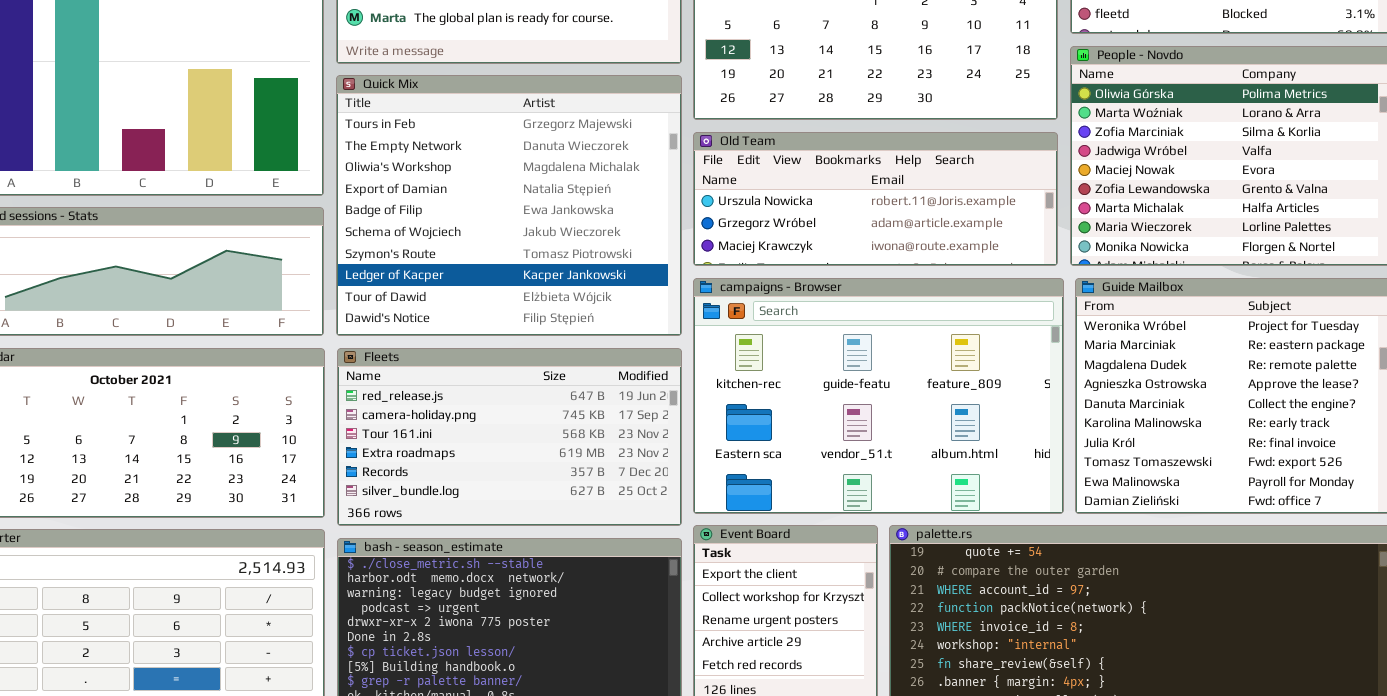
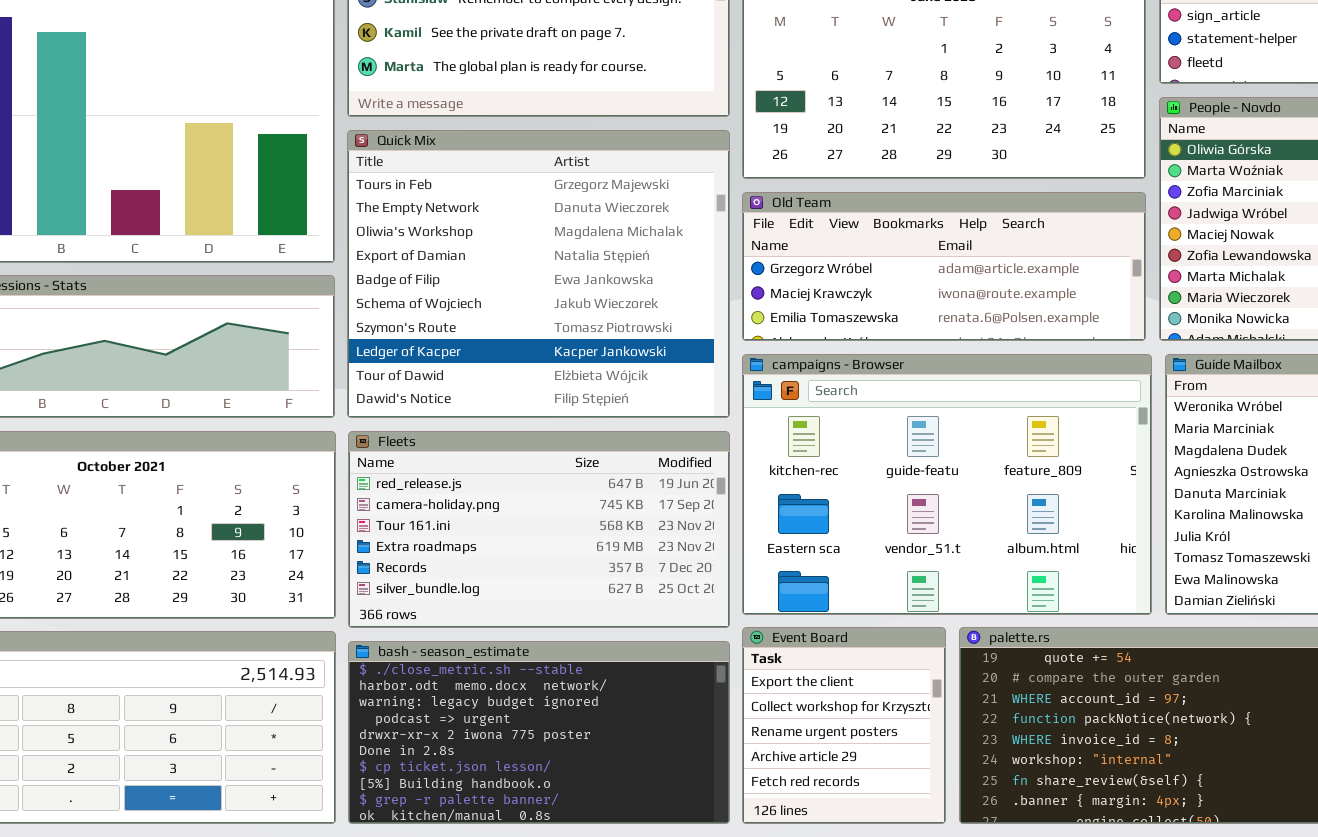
Old Team: [693,132,1058,266] -> [742,192,1146,341], scrolled down 1 row

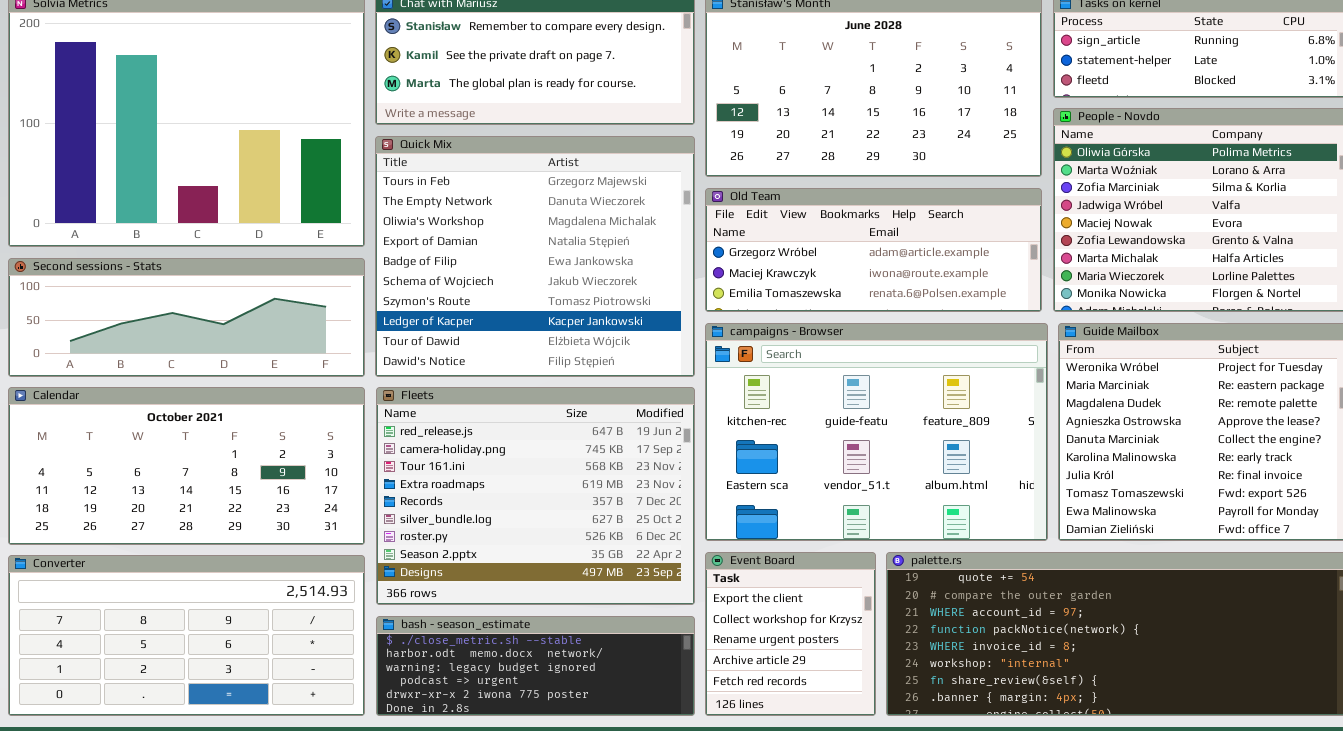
Fleets: [348,431,730,628] -> [376,387,695,605], resized
bash - season_estimate: [348,641,730,824] -> [376,616,695,716], resized

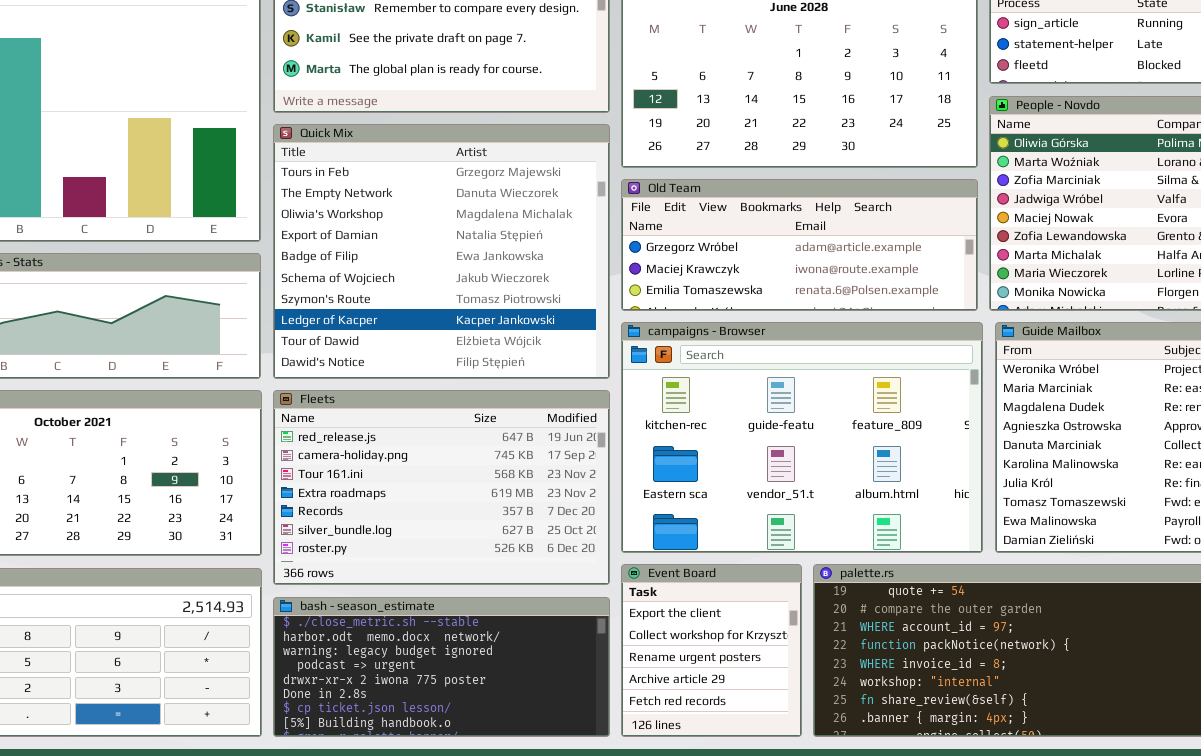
Fleets: [376,387,695,605] -> [273,390,610,585], resized
bash - season_estimate: [376,616,695,716] -> [273,597,610,737], resized

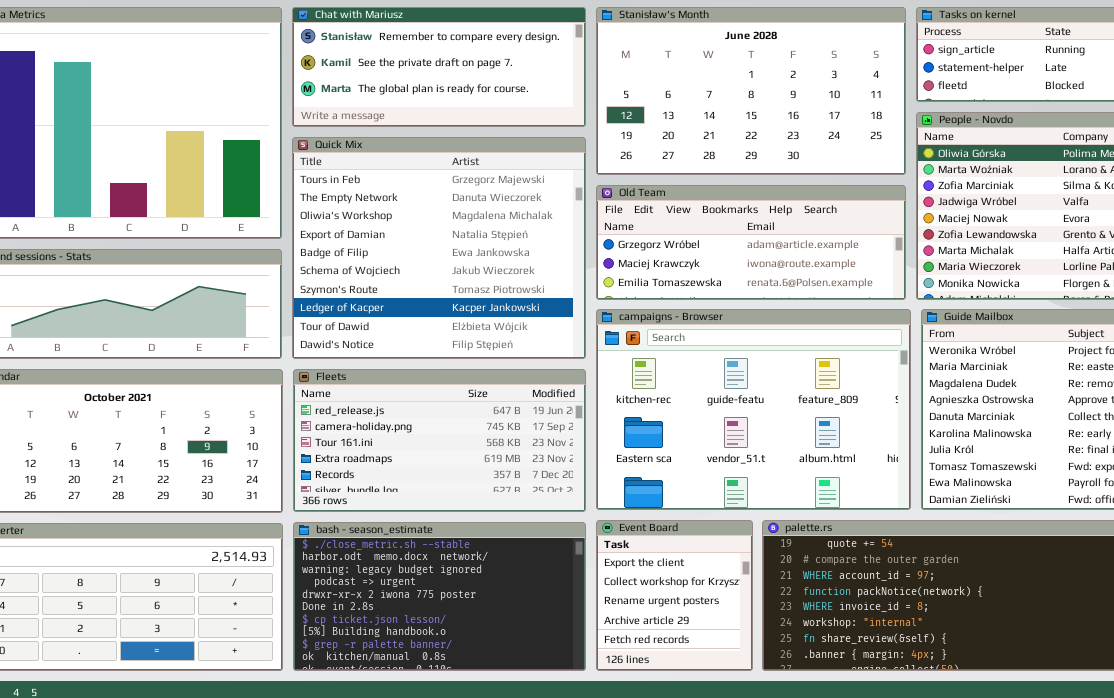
Fleets: [273,390,610,585] -> [293,369,586,512], resized
bash - season_estimate: [273,597,610,737] -> [293,522,586,671], resized

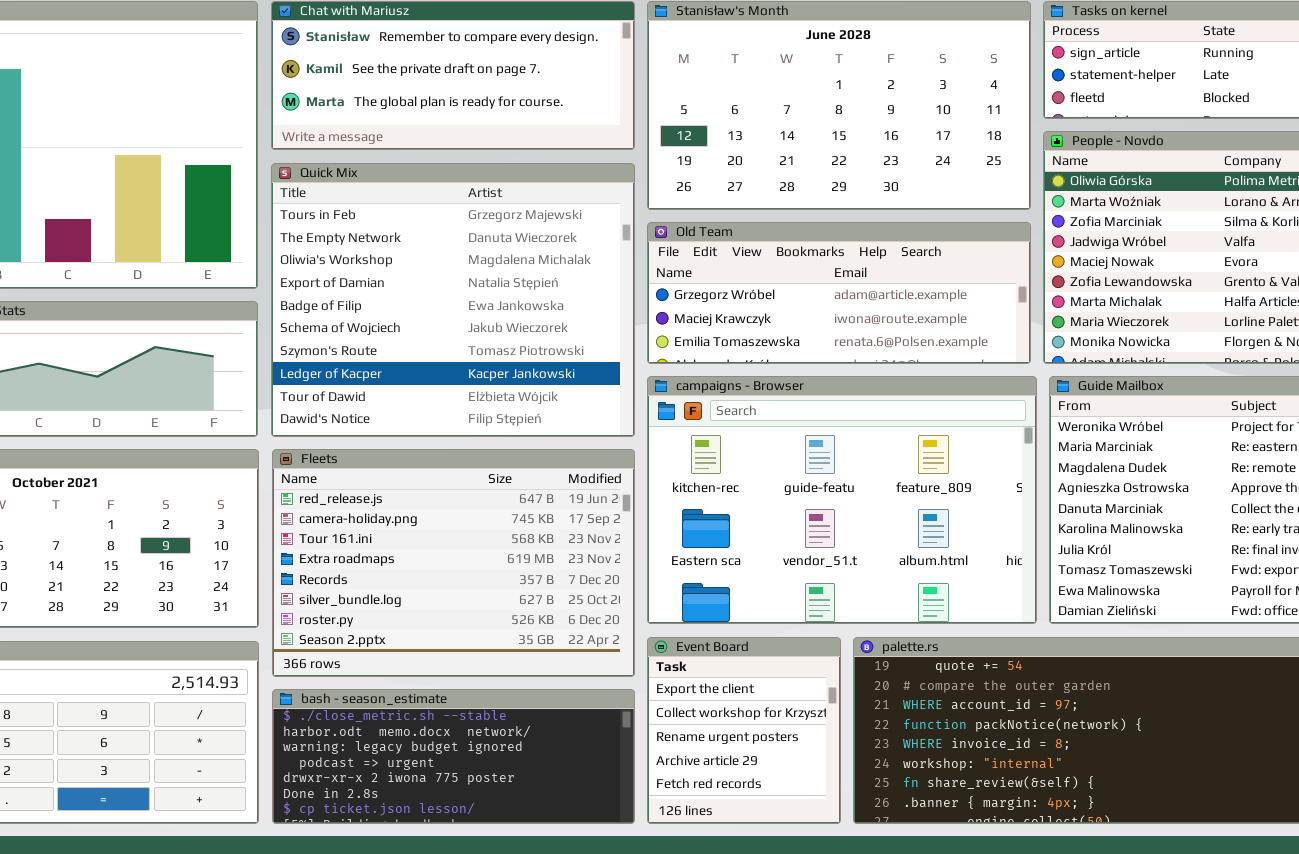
Fleets: [293,369,586,512] -> [272,449,635,677], resized
bash - season_estimate: [293,522,586,671] -> [272,689,635,824], resized

